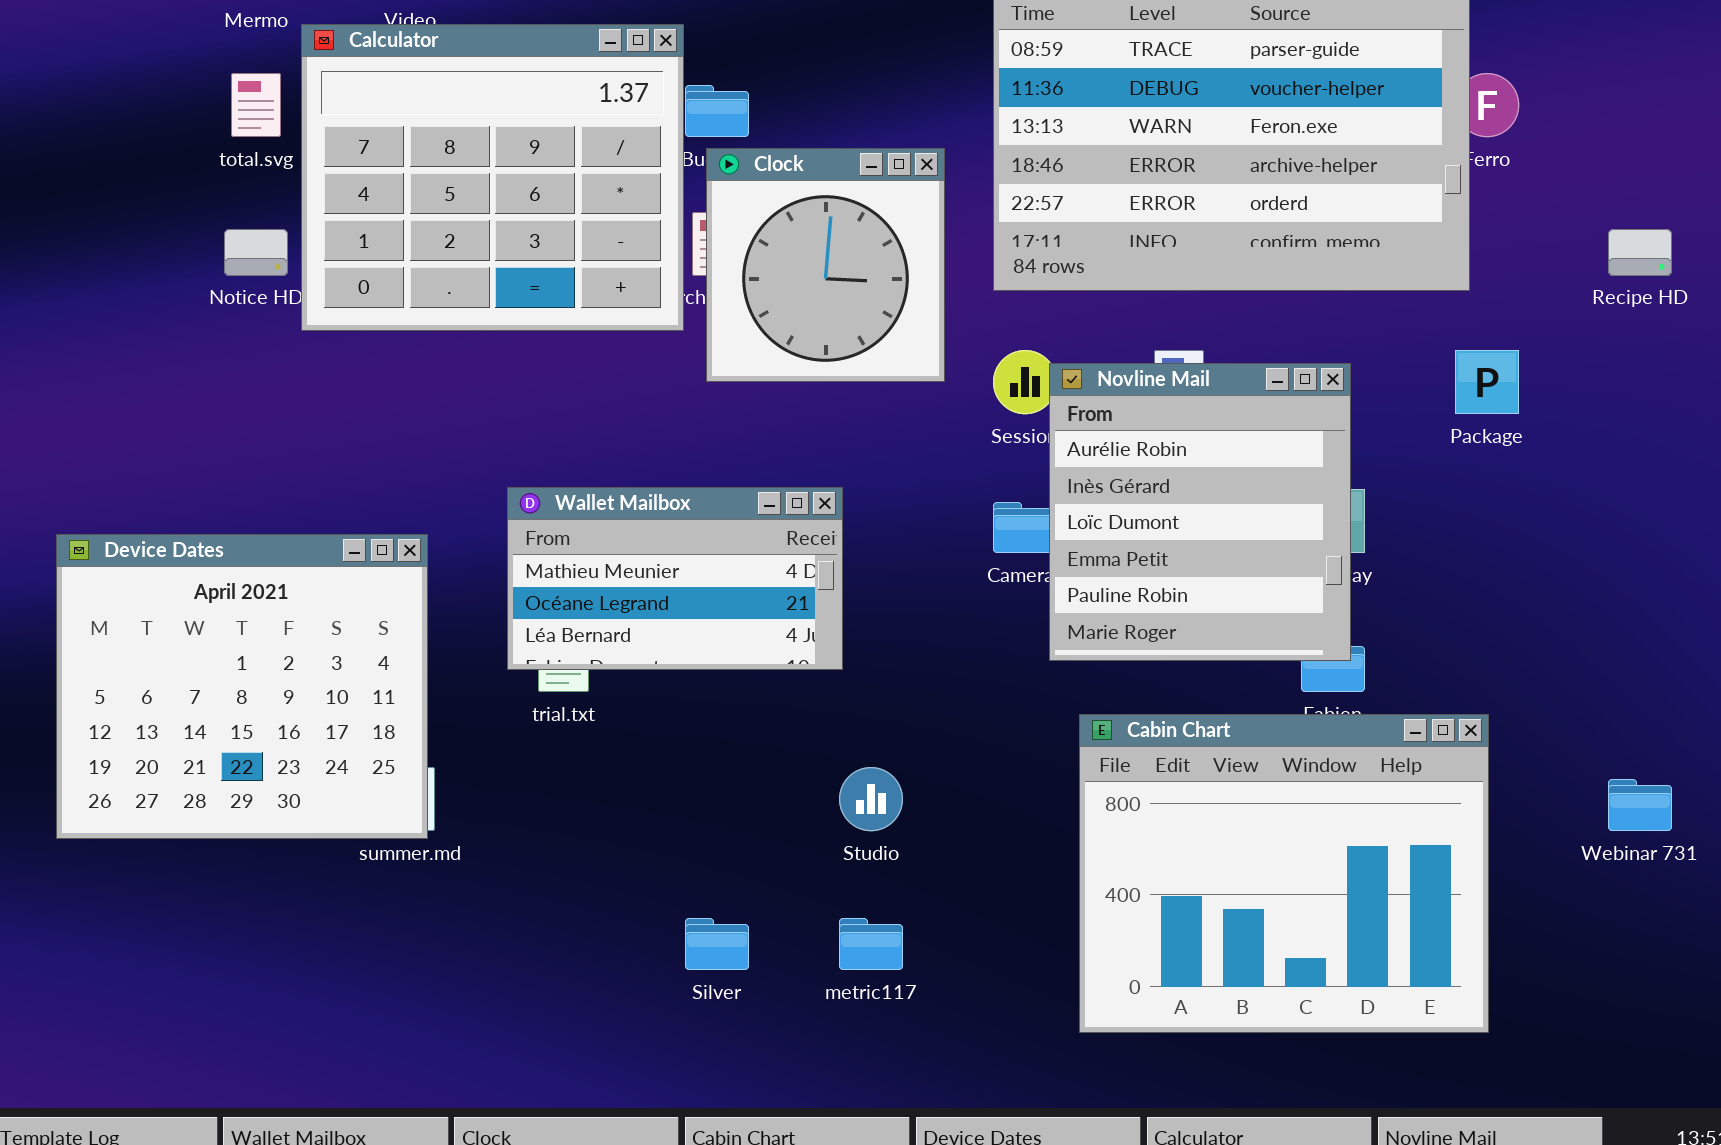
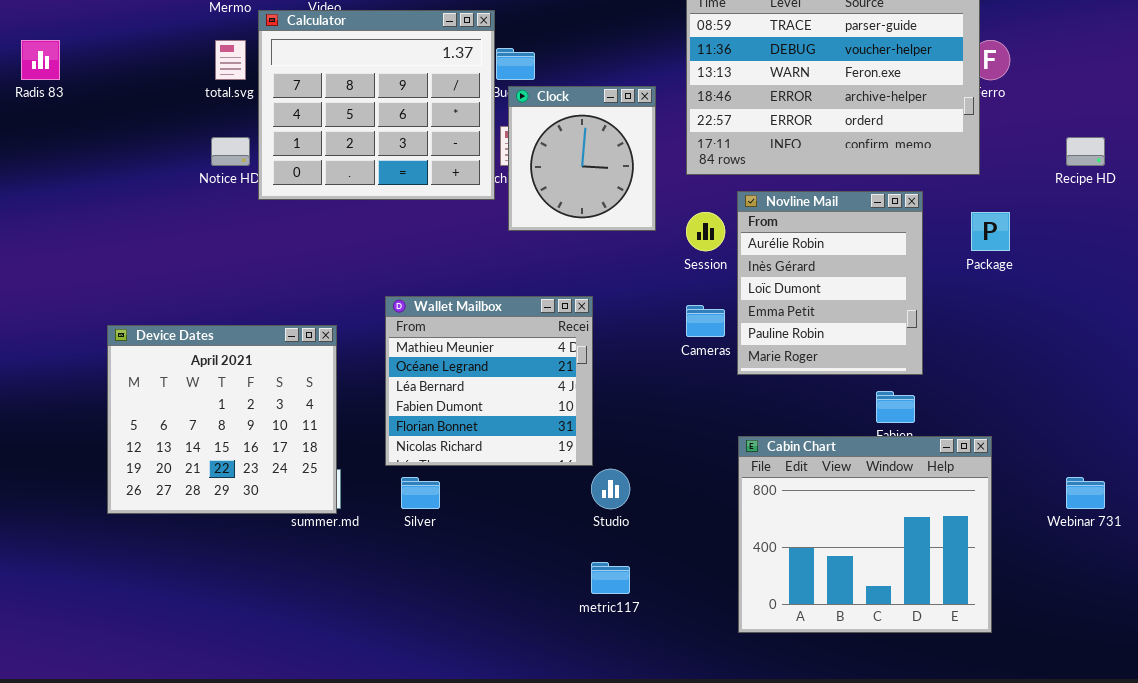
Novline Mail: [1049,363,1351,661] -> [737,191,923,375], moved
Wallet Mailbox: [507,487,843,670] -> [385,296,593,466], resized
Silver: [685,918,749,970] -> [401,477,440,509], moved

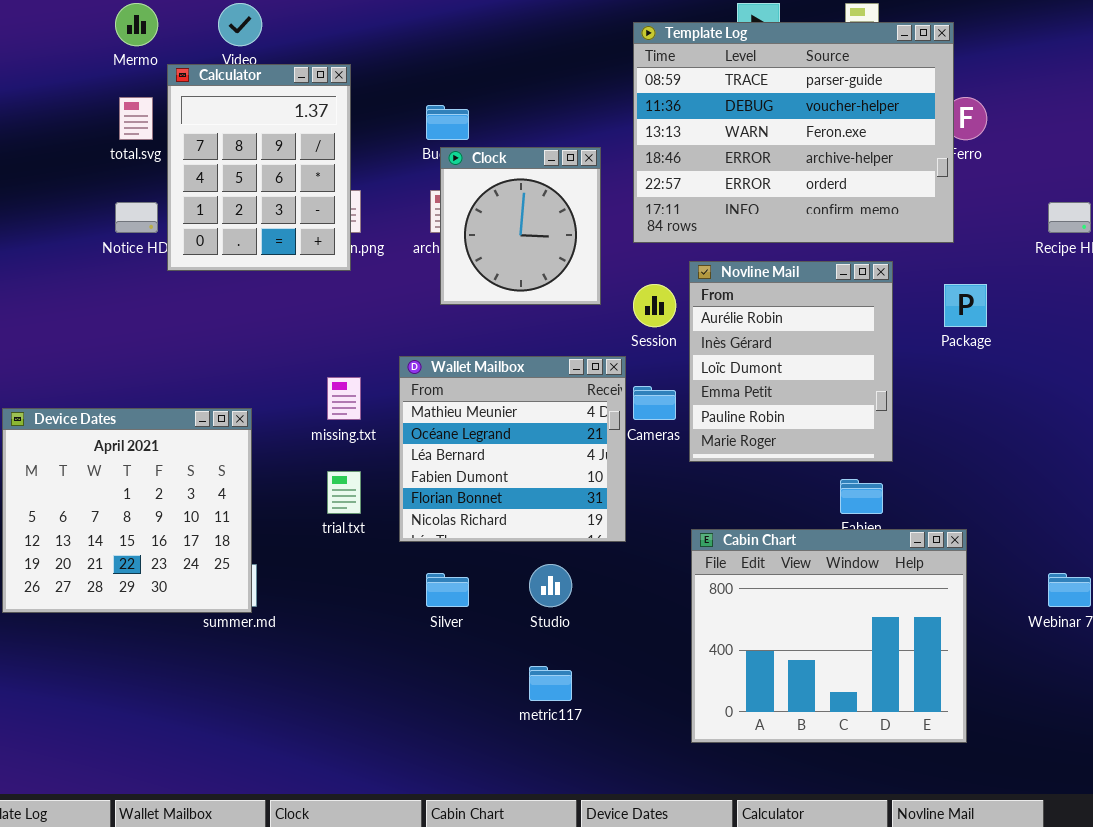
Calculator: [258,10,495,200] -> [167,64,351,271], resized
Wallet Mailbox: [385,296,593,466] -> [399,356,626,542], moved
Silver: [401,477,440,509] -> [426,573,469,607], moved

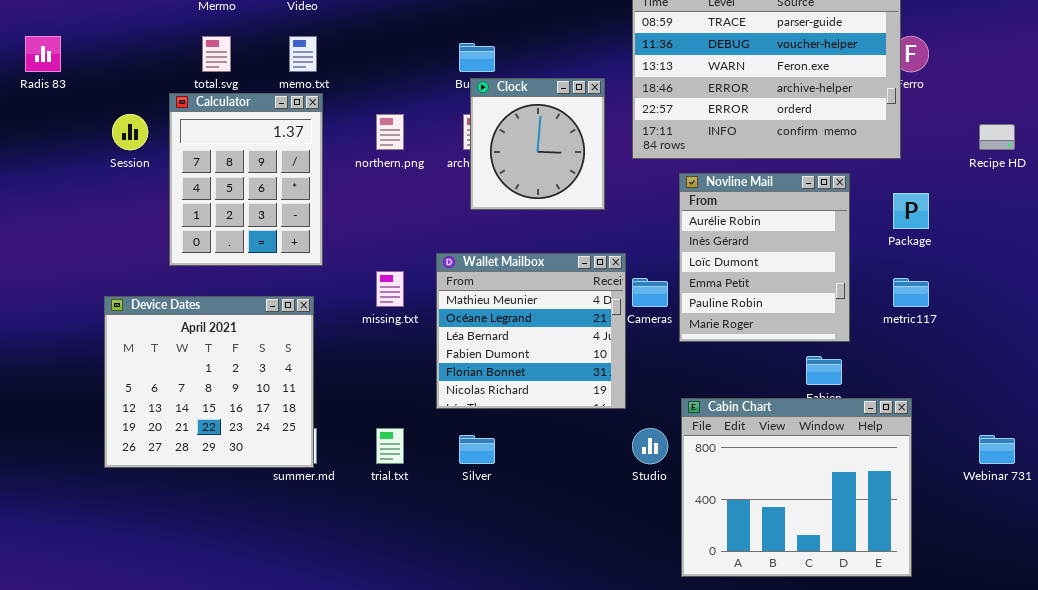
Calculator: [167,64,351,271] -> [169,93,323,266], moved
Session: [633,284,676,327] -> [112,114,148,150], moved
trial.txt: [327,471,361,514] -> [376,428,404,464], moved
Studio: [529,564,572,607] -> [632,428,668,464], moved
metric117: [529,666,572,701] -> [893,278,929,307], moved

